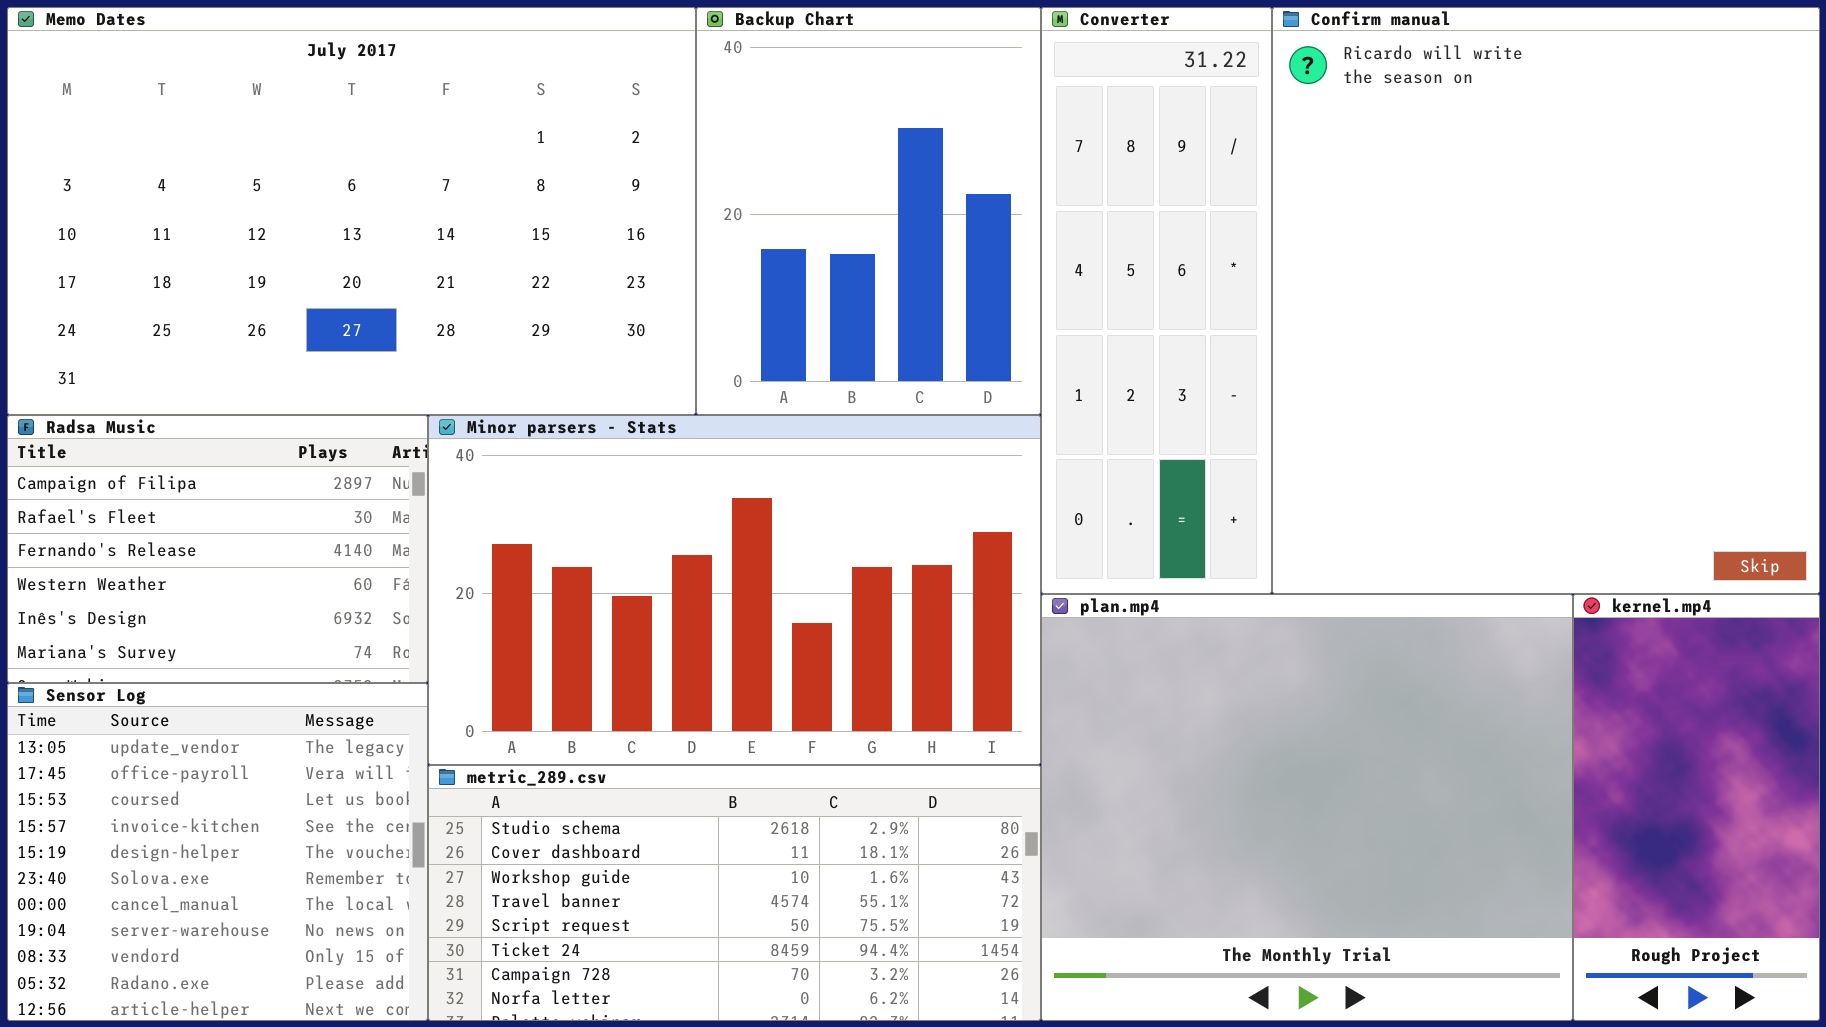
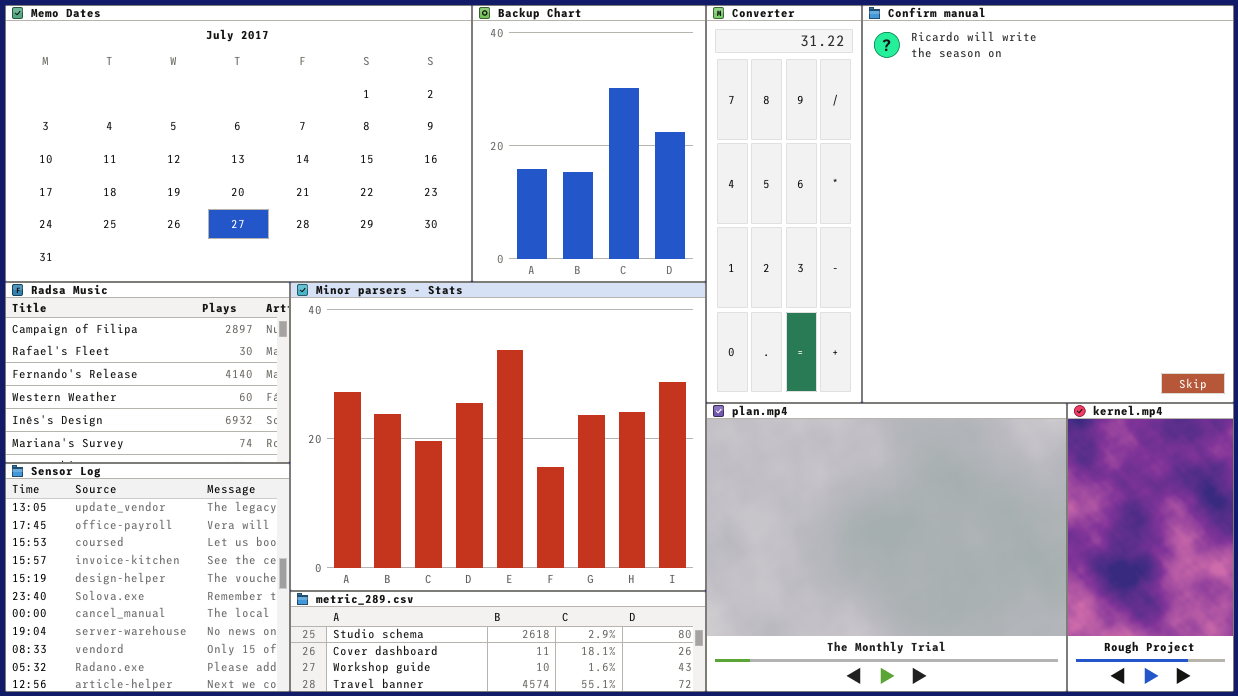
Minor parsers - Stats: [428,415,1041,765] -> [290,282,706,591], resized
metric_289.csv: [428,765,1041,1021] -> [290,591,706,692], resized

